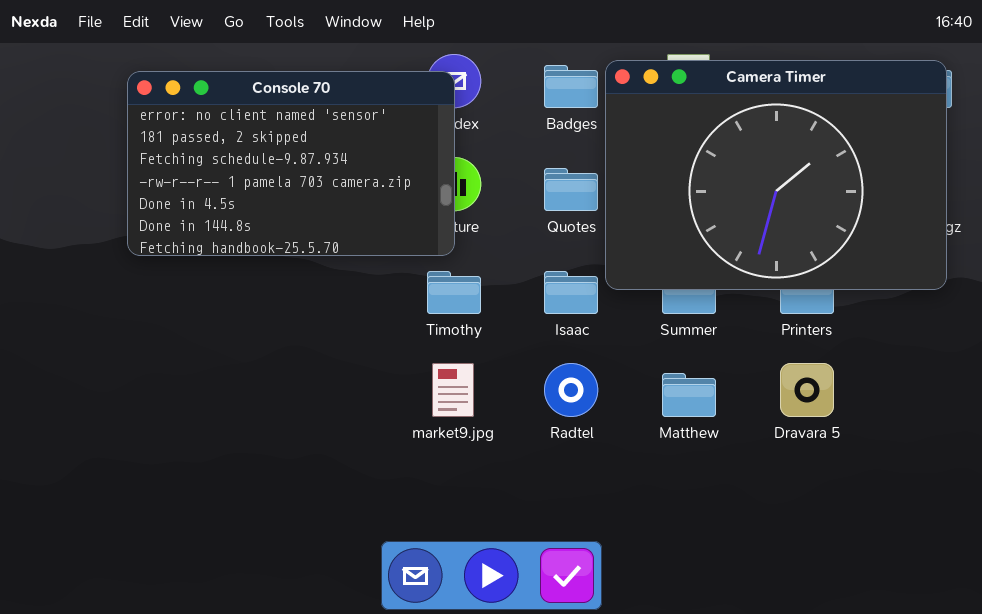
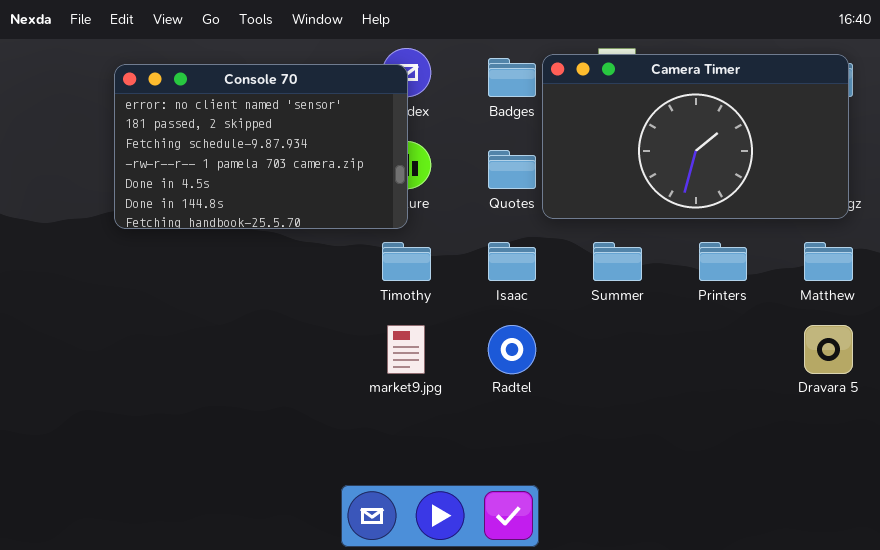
Camera Timer: [605,60,947,290] -> [542,54,849,219], resized
Dravara 5: [780,363,834,417] -> [804,325,853,374], moved
Matthew: [662,373,716,417] -> [804,242,853,281], moved

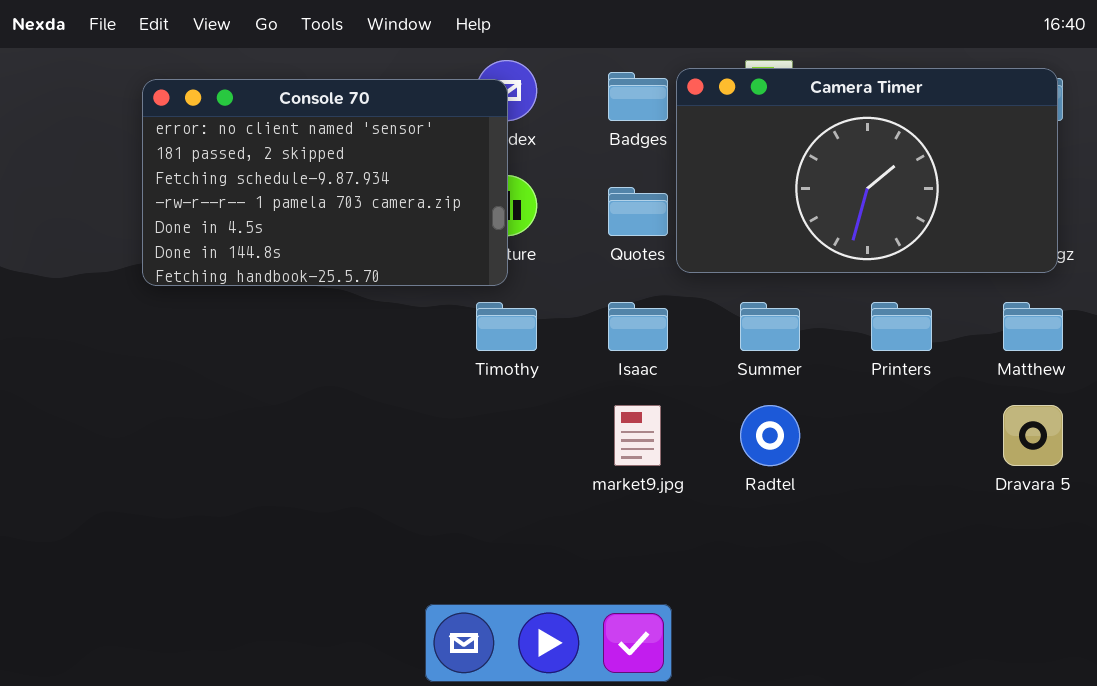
market9.jpg: [387,325,425,374] -> [614,405,661,466], moved
Radtel: [488,325,536,374] -> [740,405,800,466], moved

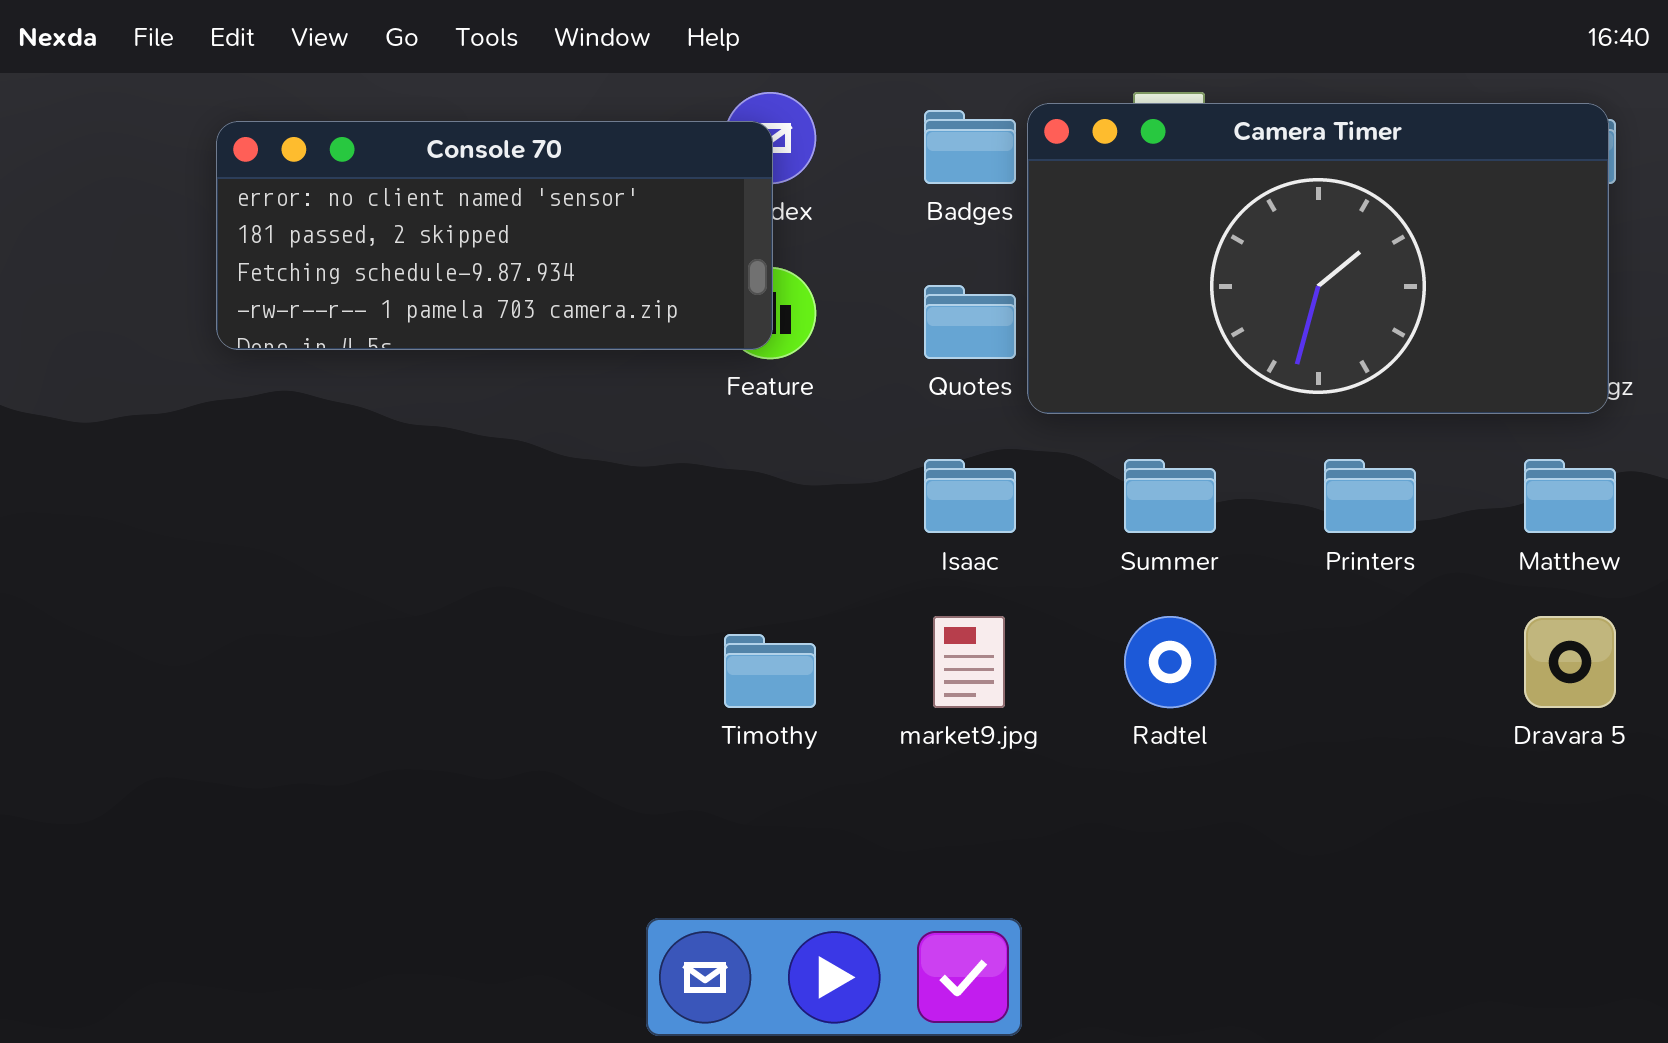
Console 70: [142,79,508,286] -> [216,121,773,350], resized
Timothy: [476,302,537,351] -> [724,634,816,708], moved

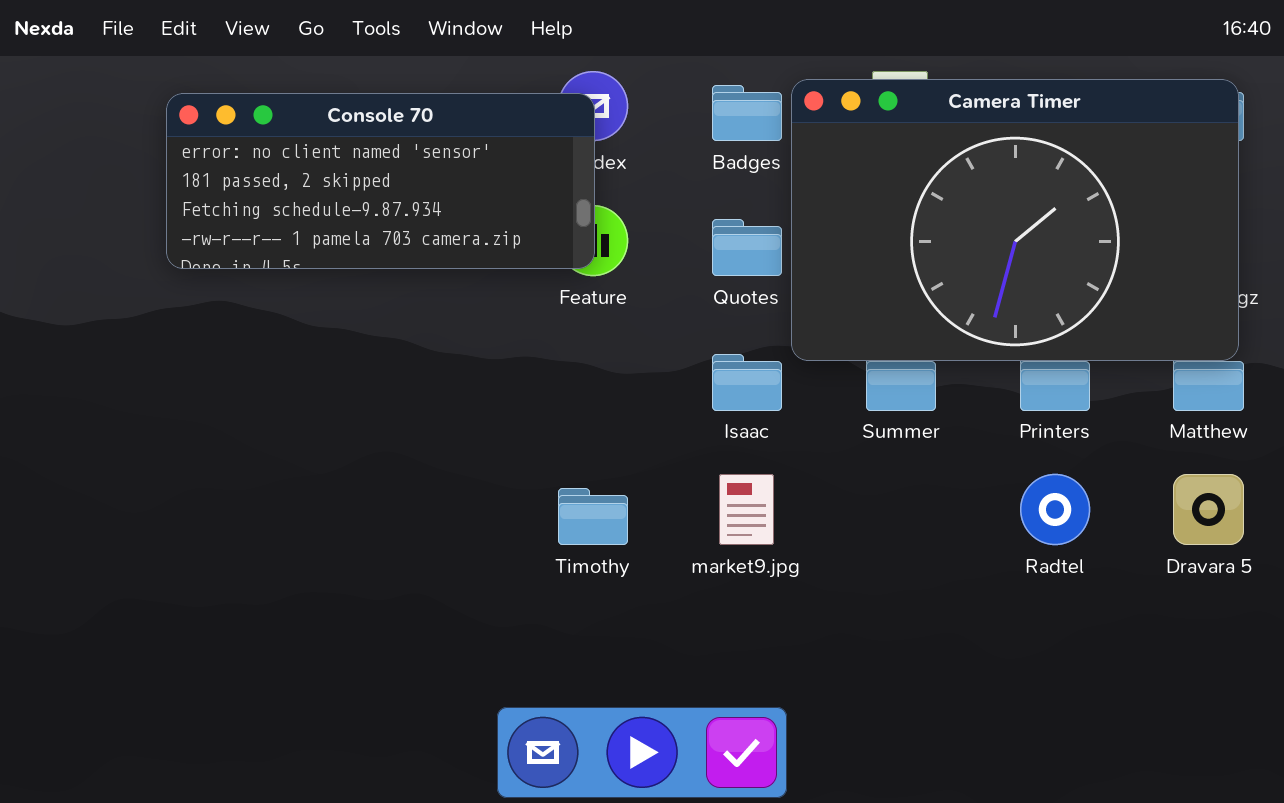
Camera Timer: [1027,103,1609,414] -> [791,79,1239,361], resized
Radtel: [1124,616,1216,708] -> [1020,474,1090,545], moved

